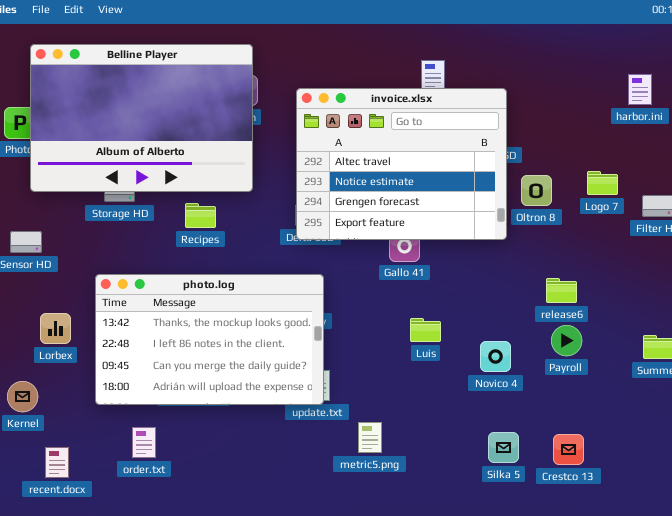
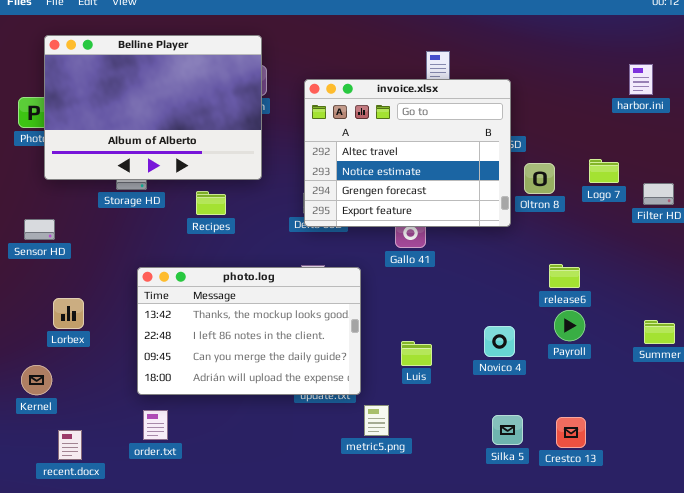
photo.log: [95,274,324,405] -> [137,267,361,395], moved
Luis: [410,318,441,342] -> [401,341,432,366], moved

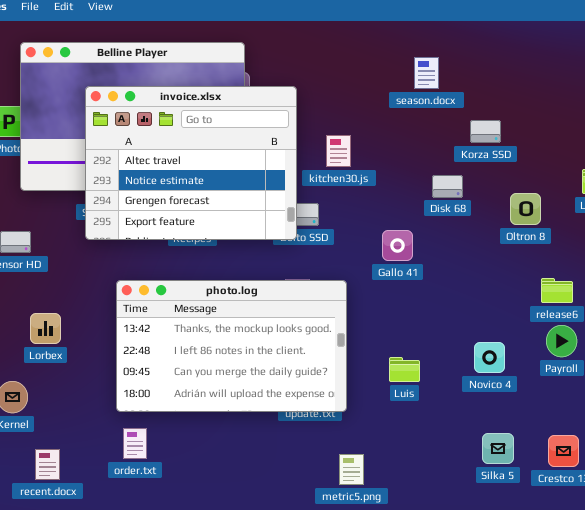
invoice.xlsx: [304,79,511,227] -> [85,86,297,240], moved
Oltron 8: [524,163,555,194] -> [510,193,541,225], moved
metric5.png: [364,405,389,436] -> [339,454,364,485], moved

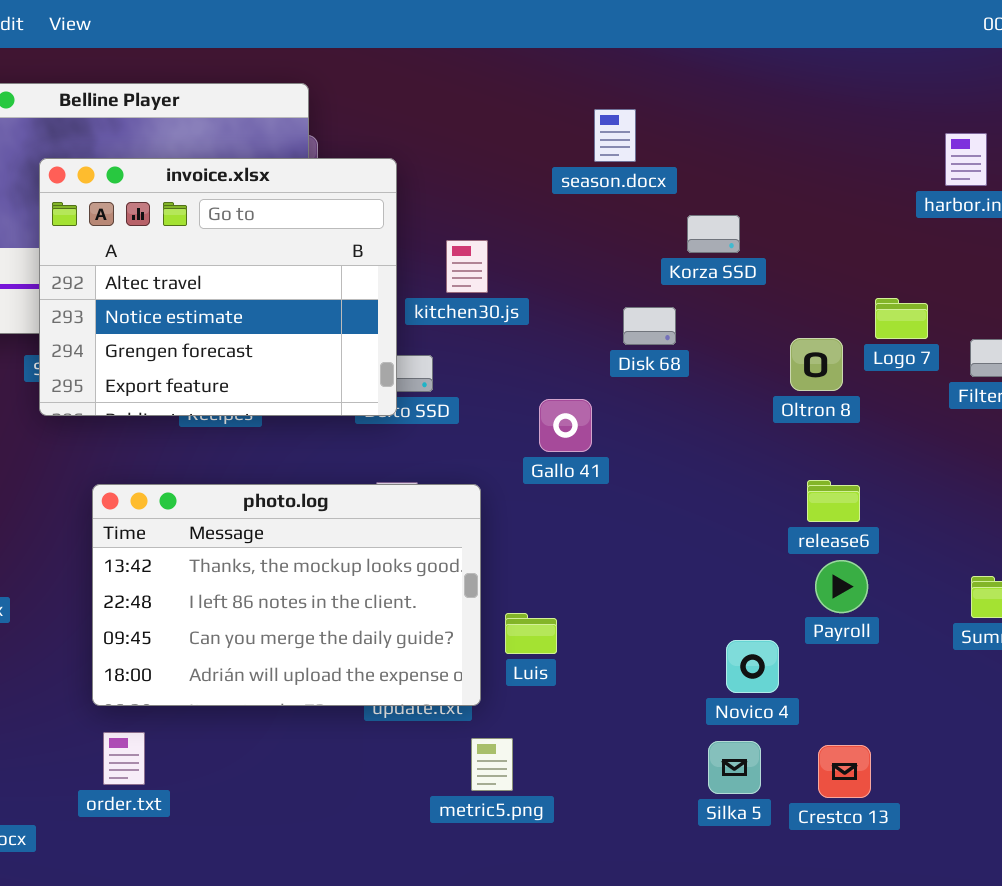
Oltron 8: [510,193,541,225] -> [790,338,843,391], moved
Novico 4: [474,342,505,373] -> [726,640,779,693], moved
Luis: [389,357,420,382] -> [505,613,557,654], moved
metric5.png: [339,454,364,485] -> [471,738,513,791], moved

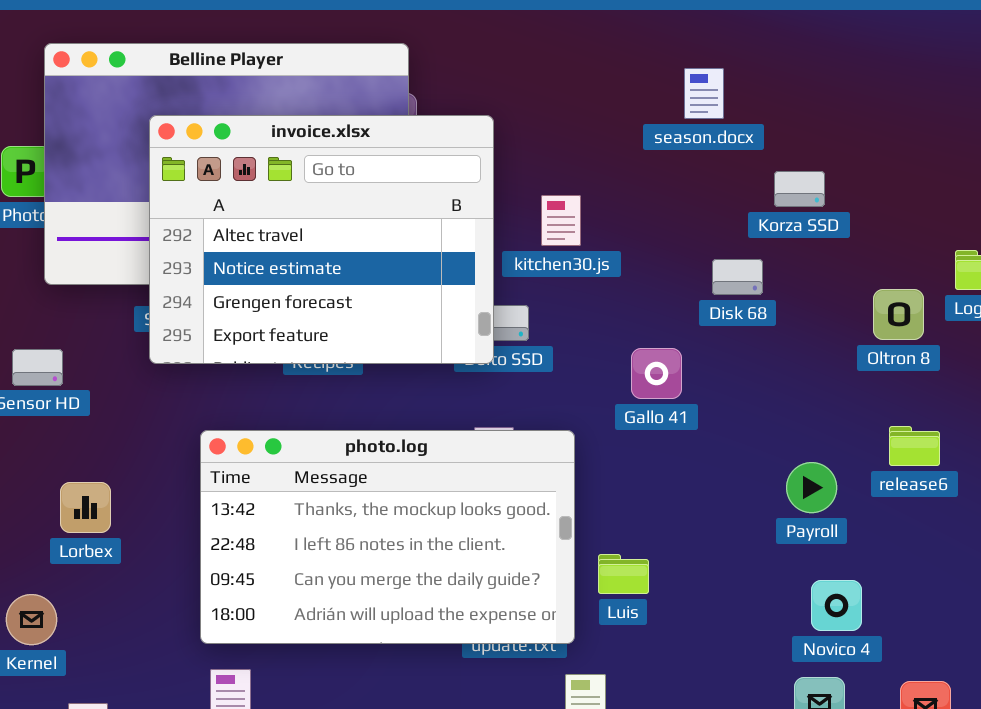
Payroll: [815,560,868,613] -> [786,462,837,513], moved

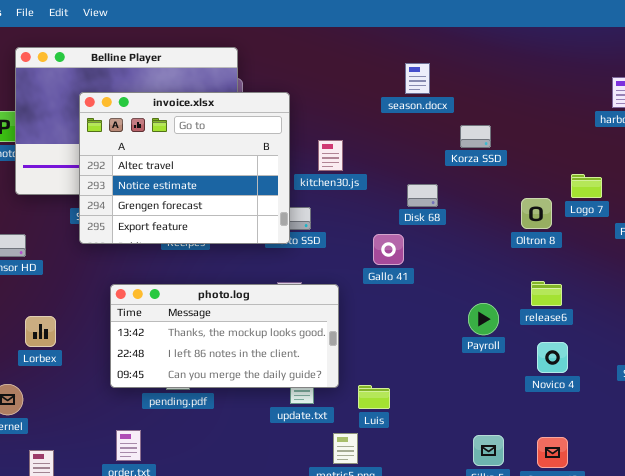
Disk 68: [712,259,763,295] -> [407,184,438,207], moved
photo.log: [200,430,575,644] -> [110,284,339,388], resized
Luis: [598,554,649,594] -> [358,385,390,409], moved
Novico 4: [811,580,862,631] -> [537,342,568,373], moved

